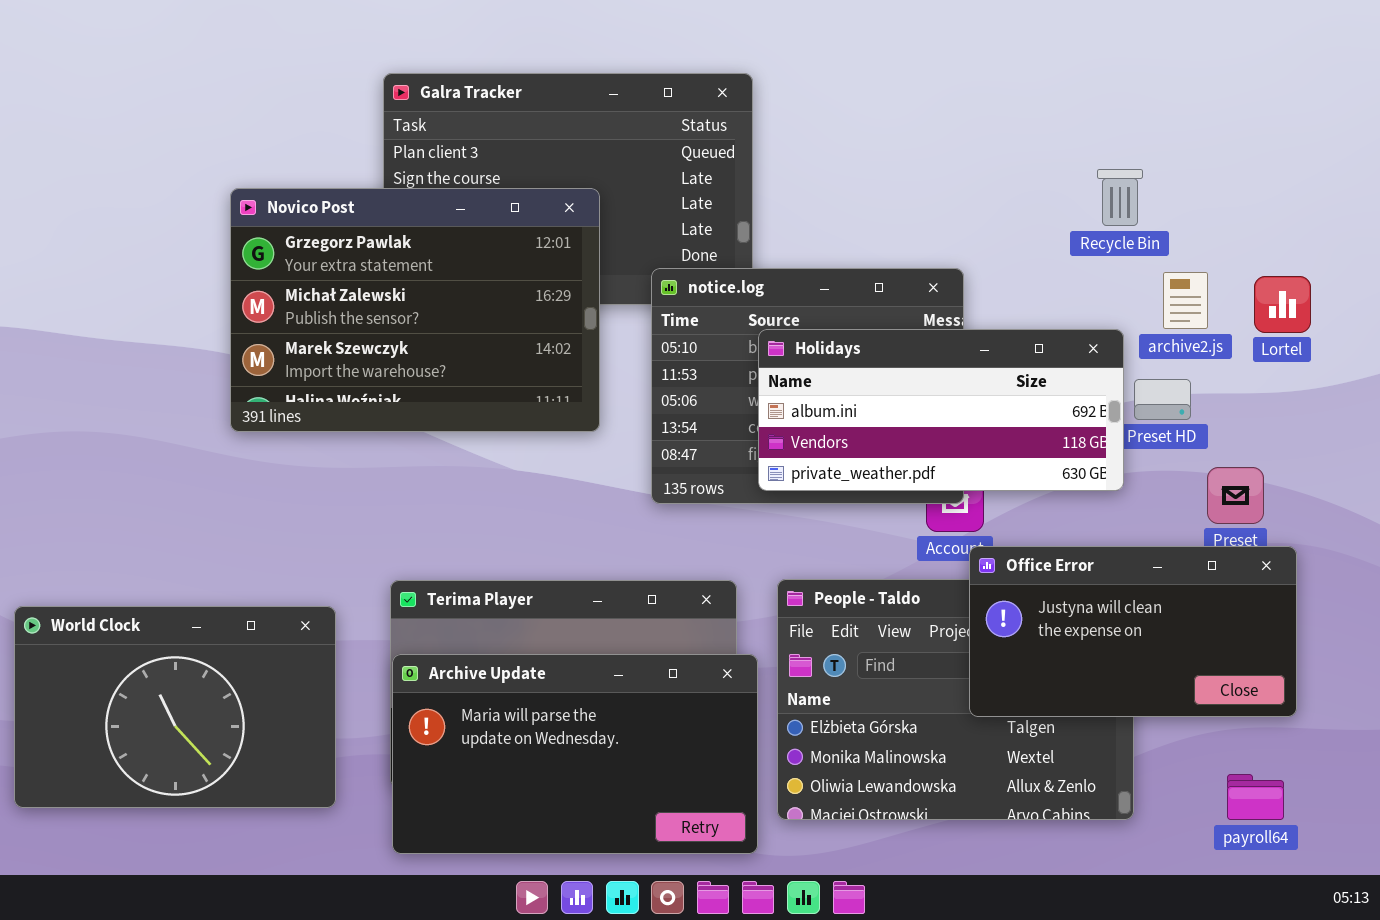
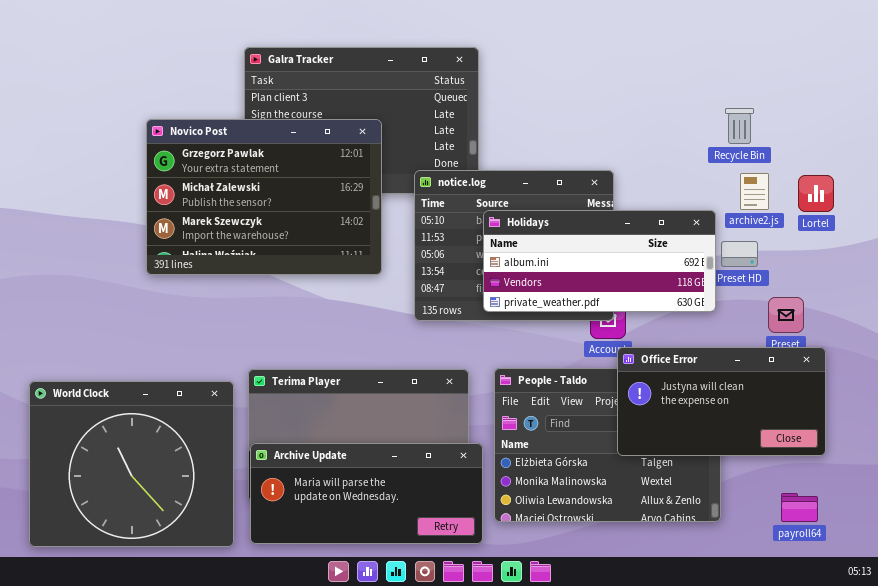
Recycle Bin: [1097,169,1143,226] -> [725,108,754,144], moved
World Clock: [14,606,336,808] -> [29,381,234,547], moved, resized
Archive Update: [392,654,758,854] -> [250,443,483,544], resized

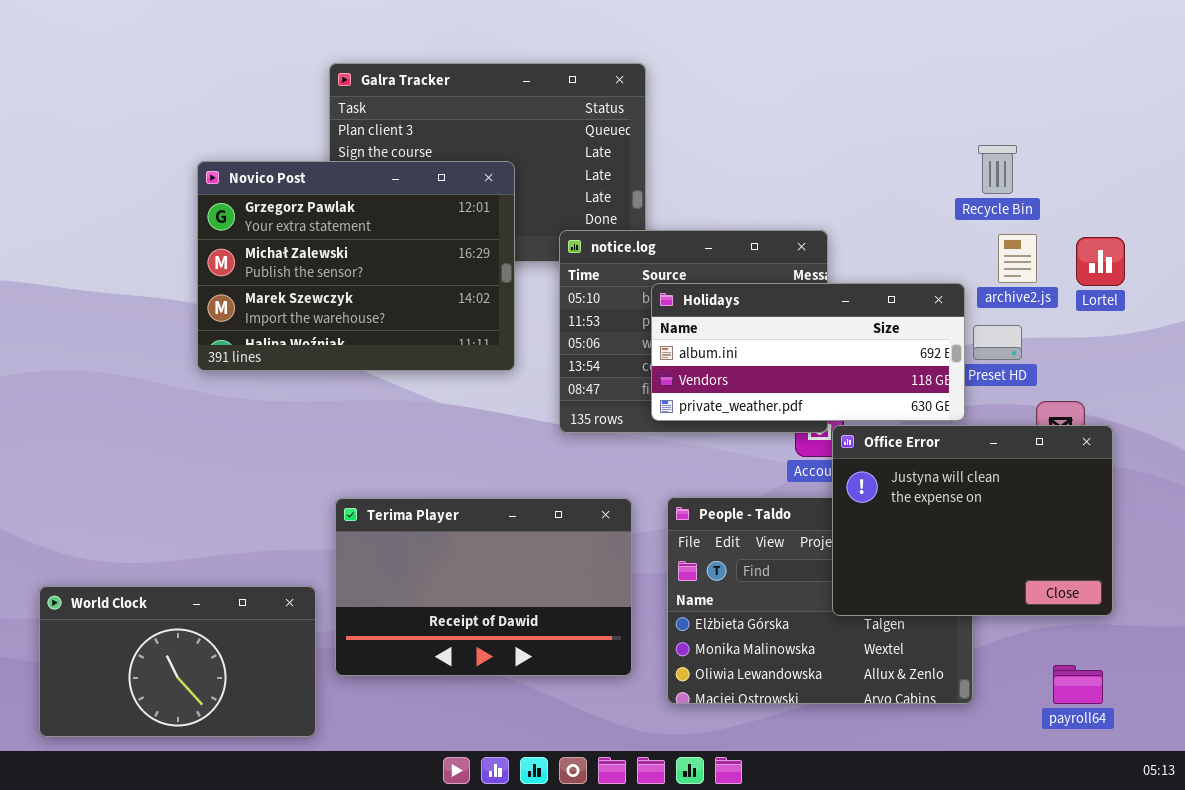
Office Error: [617,347,826,456] -> [832,425,1113,616], resized
World Clock: [29,381,234,547] -> [39,586,316,737], resized
Archive Update: [250,443,483,544] -> none, closed

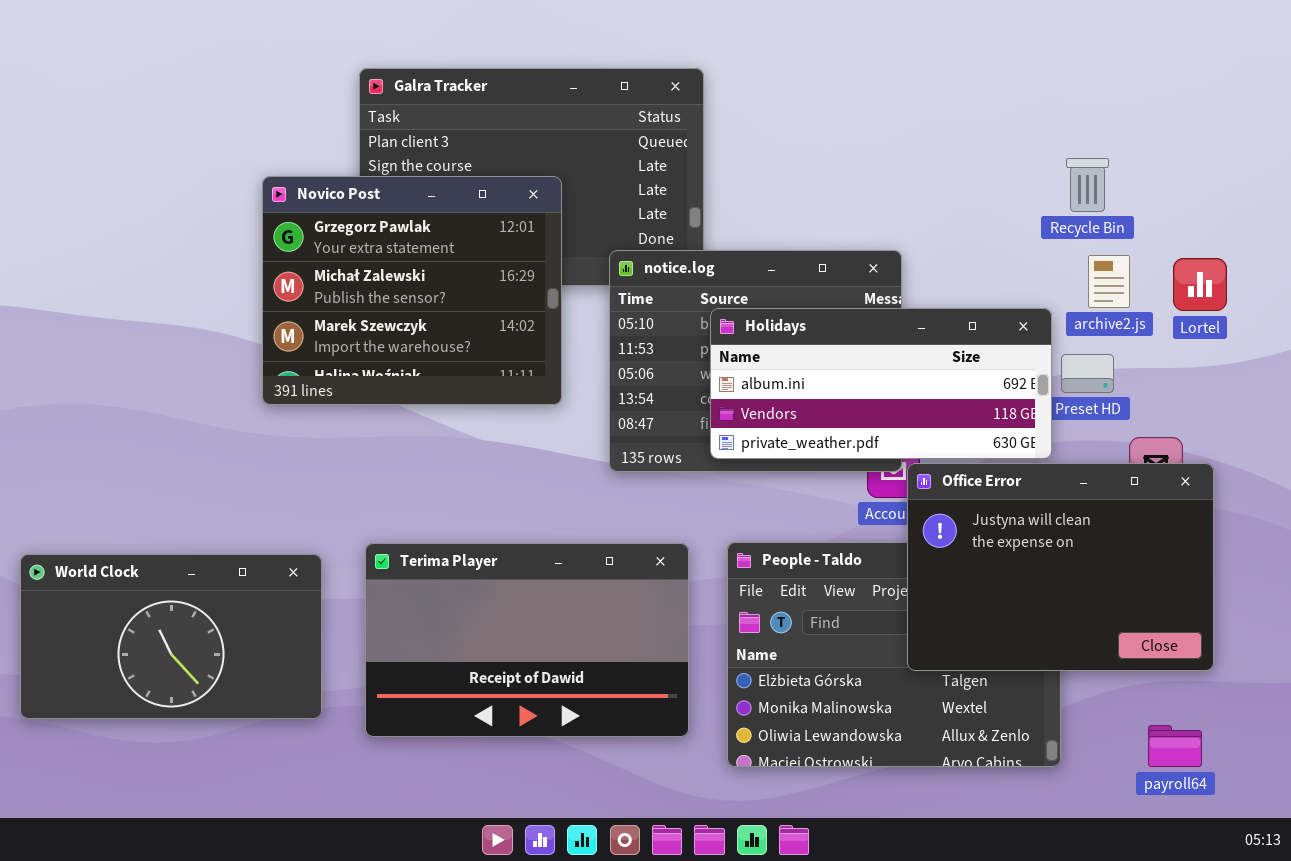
Novico Post: [197,161,515,371] -> [262,176,562,405], resized
World Clock: [39,586,316,737] -> [20,554,322,719], moved

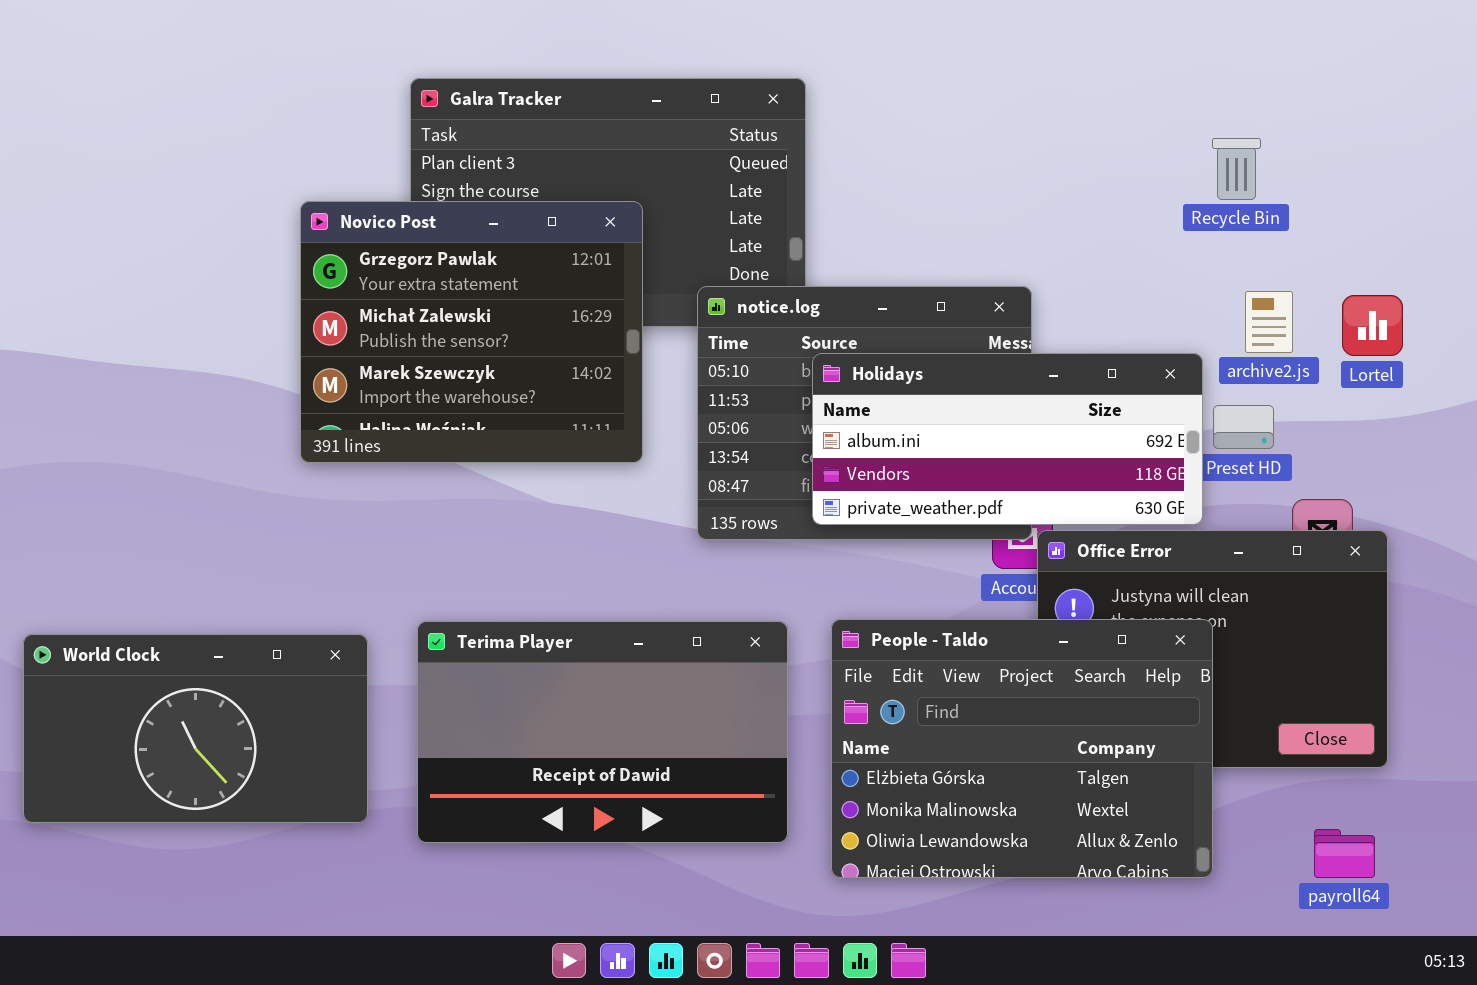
Recycle Bin: [1066,158,1109,212] -> [1212,138,1261,200], moved
People - Taldo: [727,542,1061,767] -> [831,619,1213,878], raised

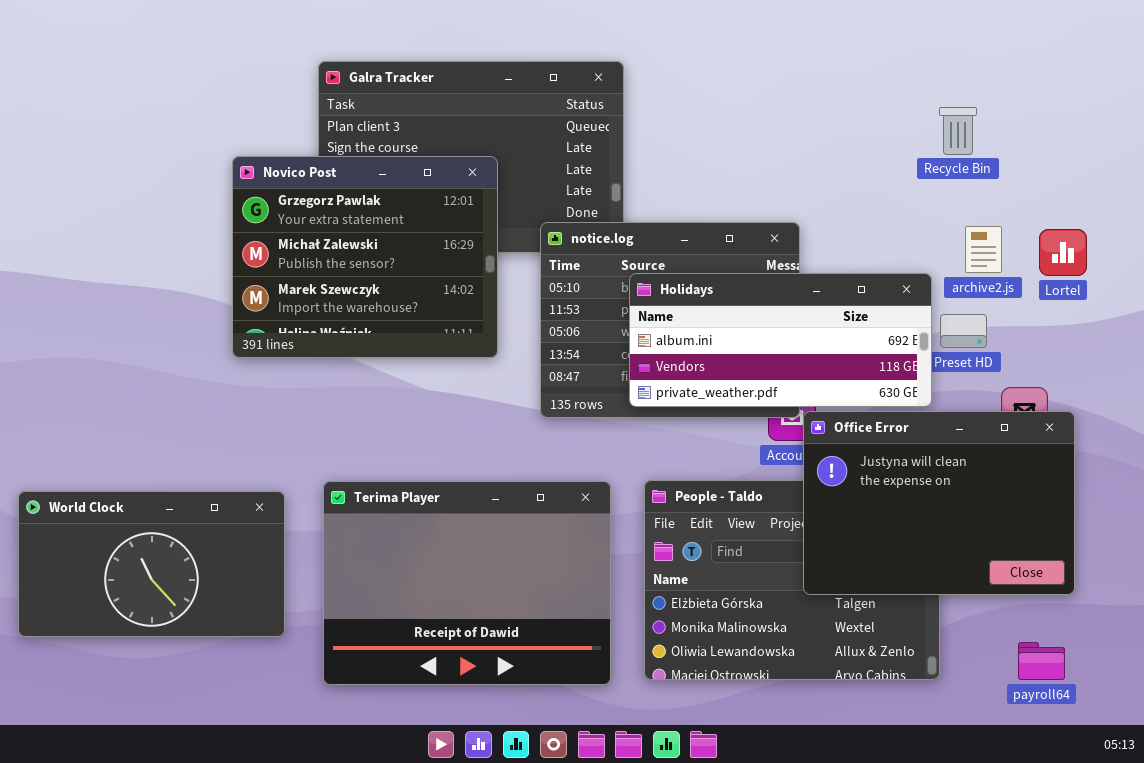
Office Error: [1037,530,1388,768] -> [803,411,1075,595], raised
Terima Player: [417,621,788,843] -> [323,481,611,685], resized

